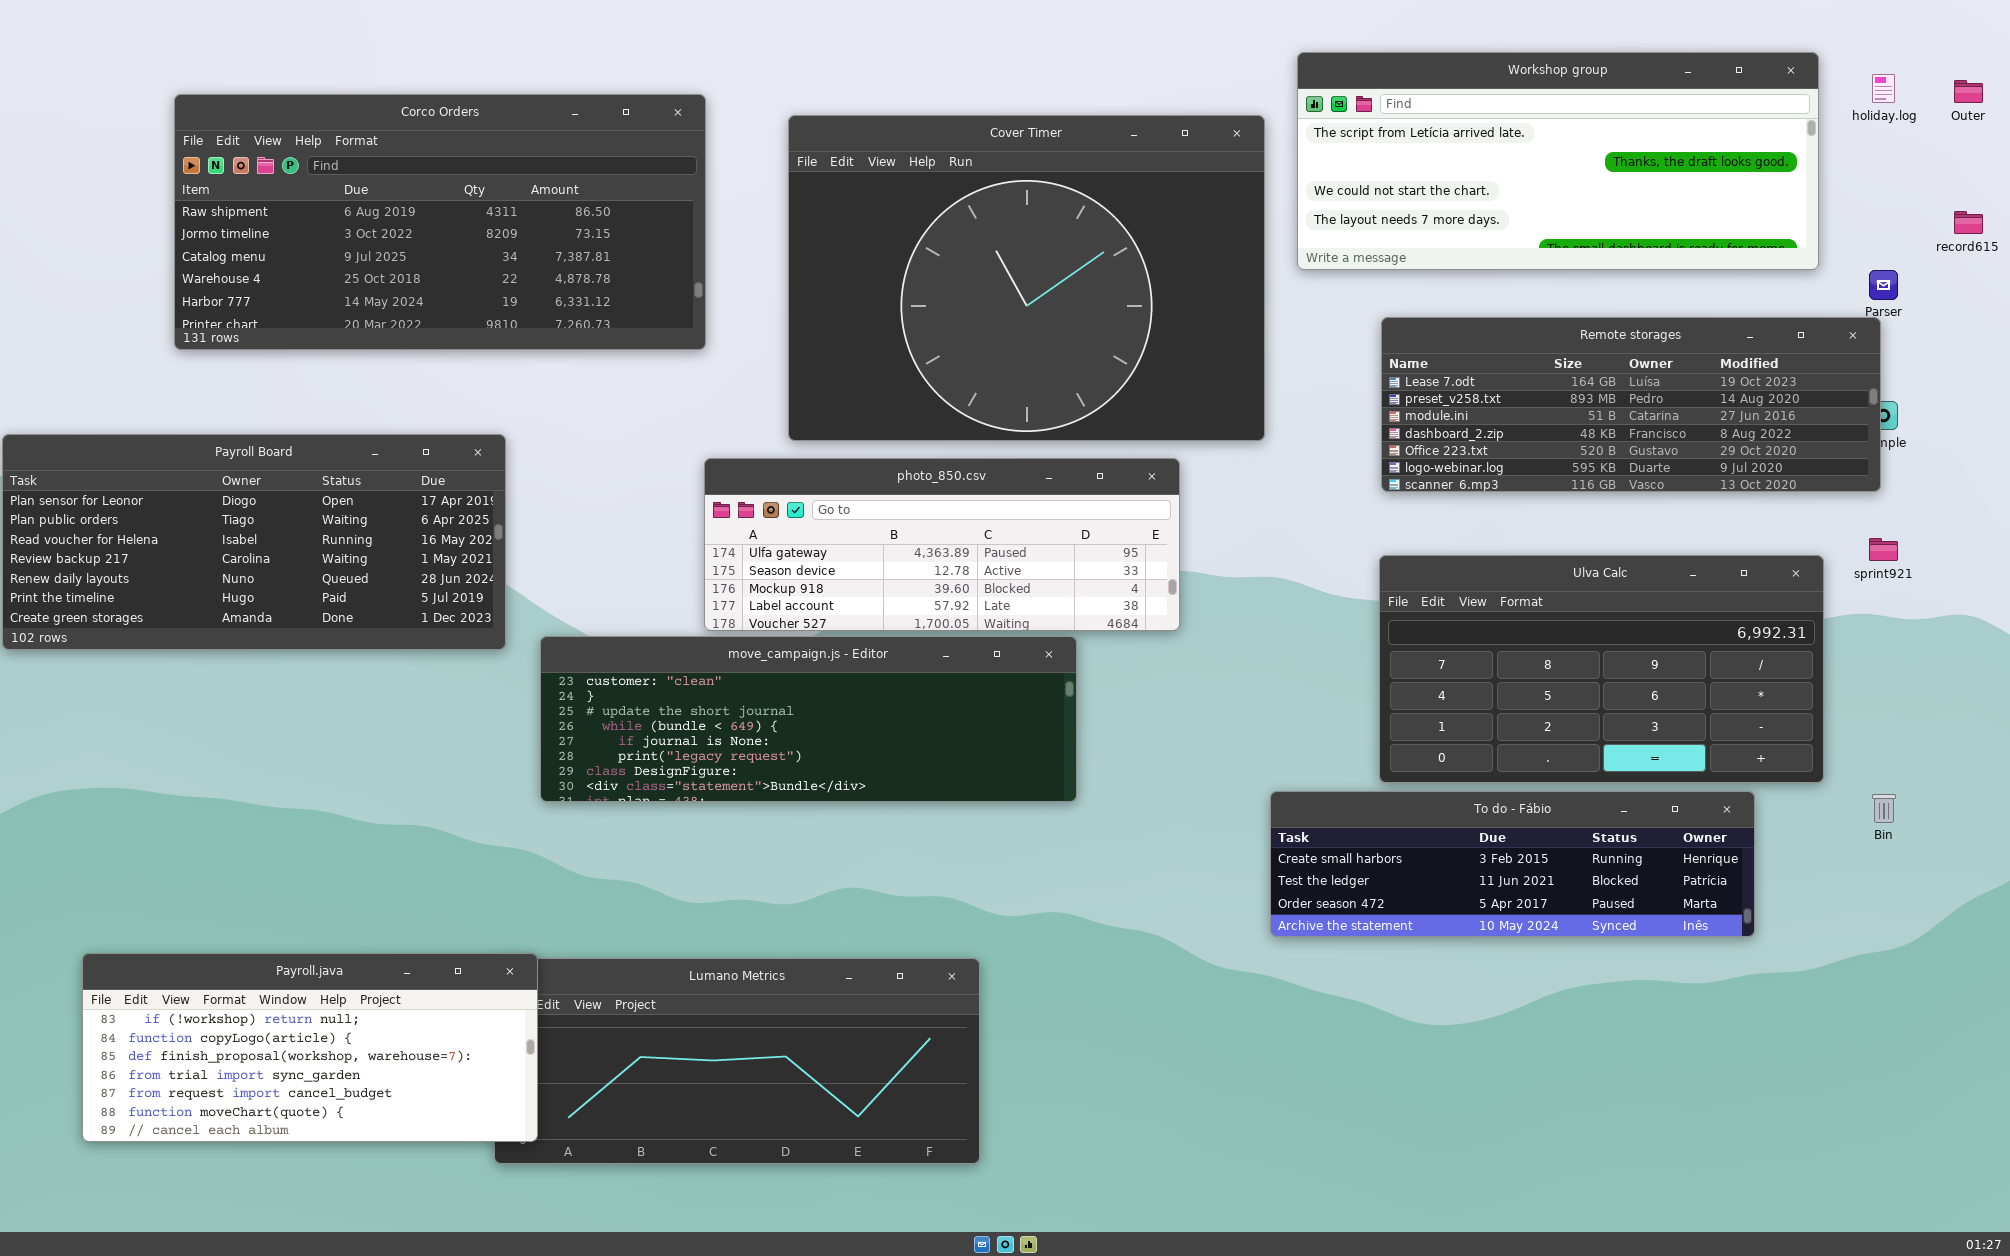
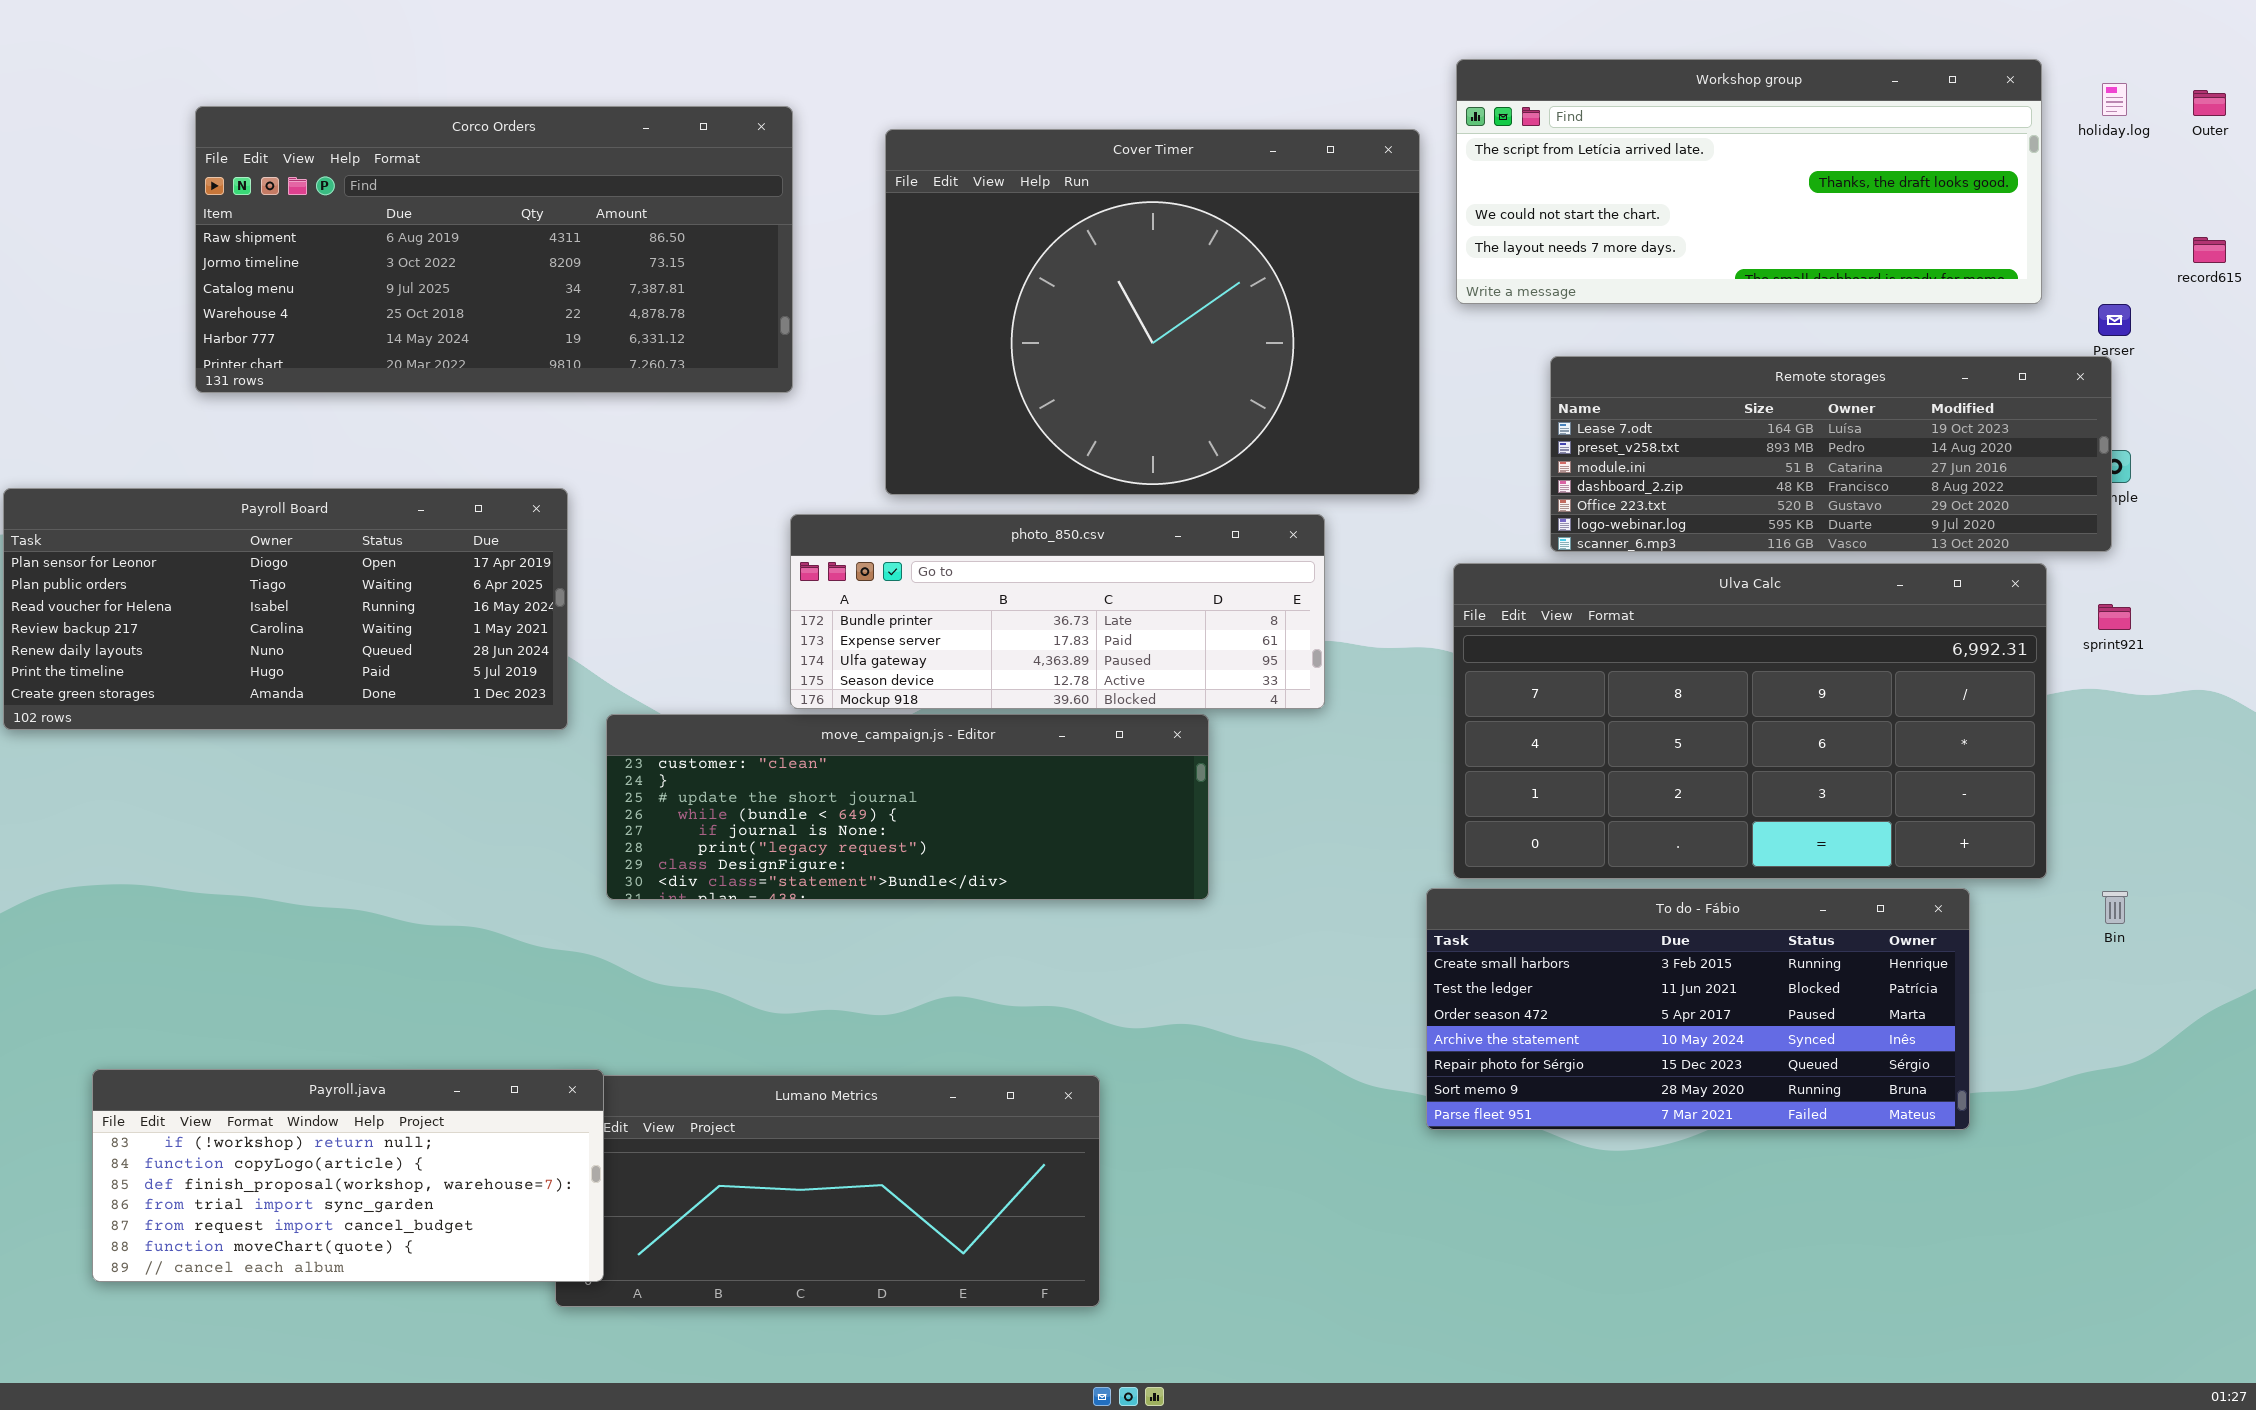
photo_850.csv: [704,458,1180,631] -> [790,514,1325,709], scrolled up 2 rows
Ulva Calc: [1379,555,1824,783] -> [1453,563,2047,879], resized
To do - Fábio: [1270,791,1755,937] -> [1426,888,1970,1130], resized

